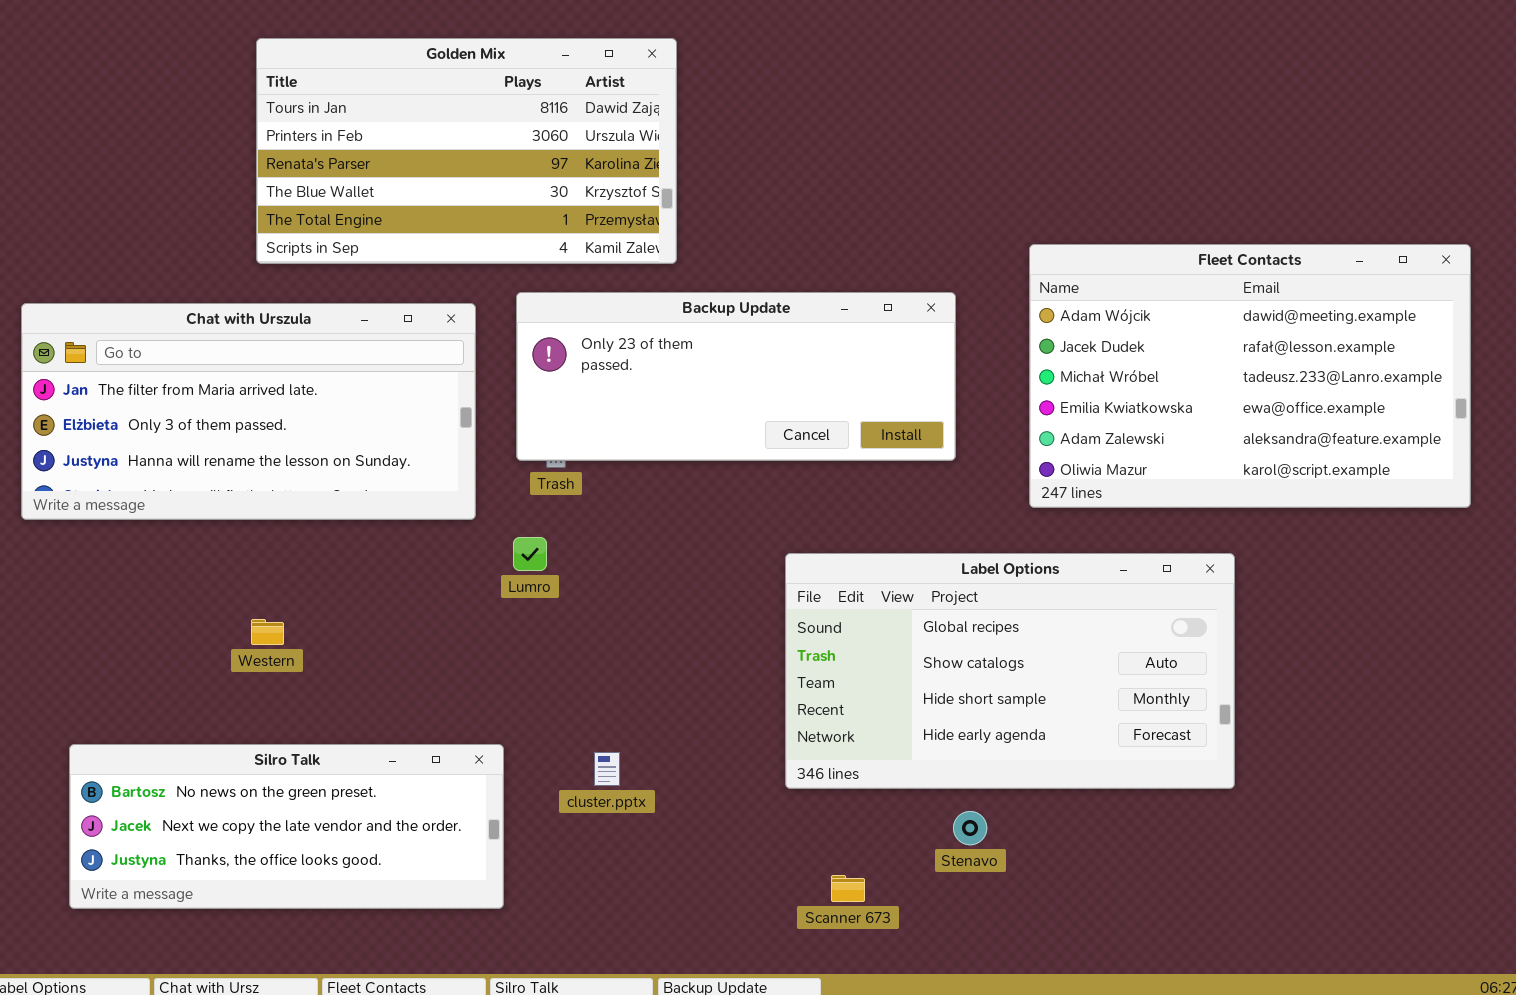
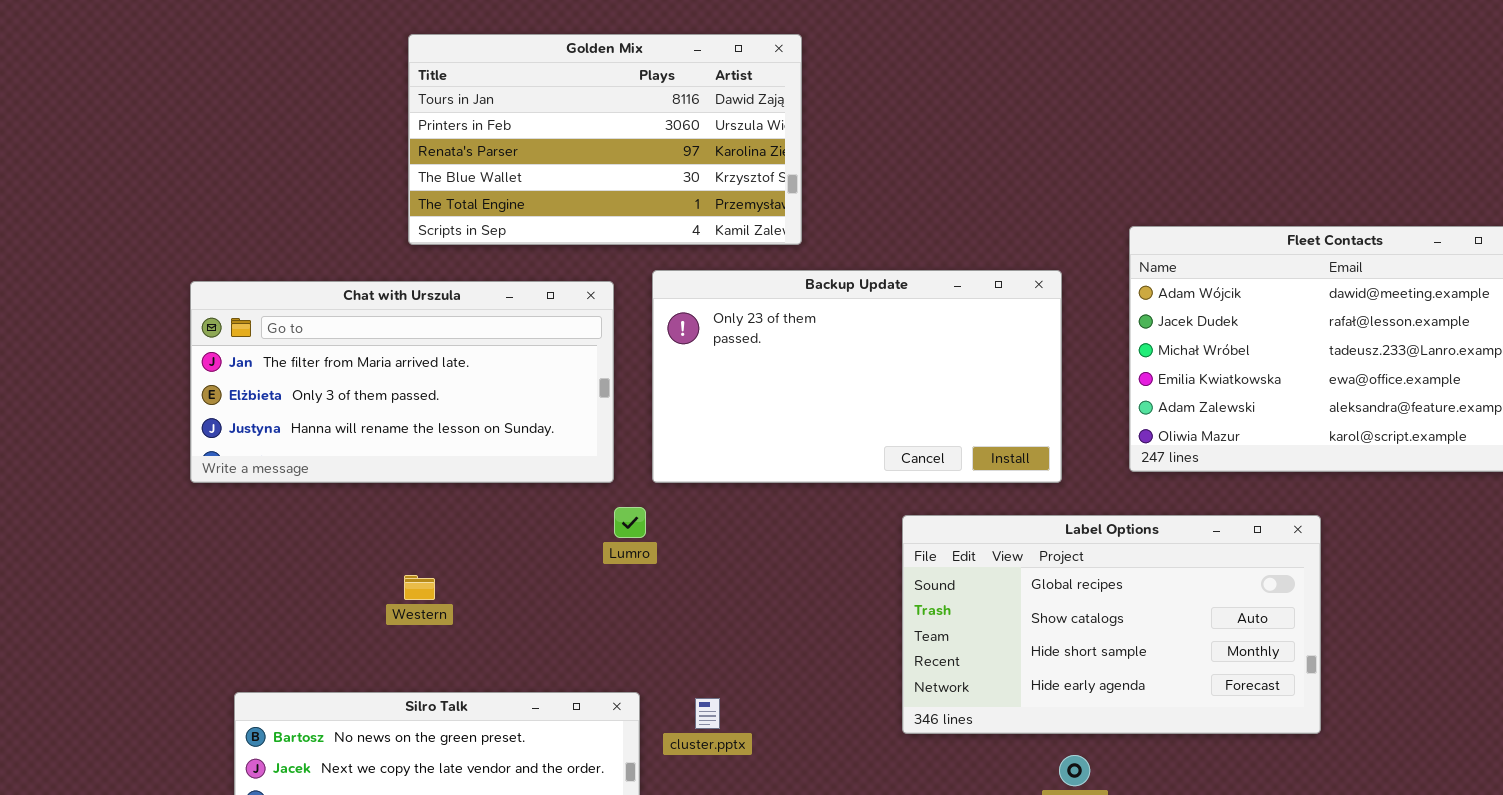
Backup Update: [516,292,956,461] -> [652,270,1062,483], resized
Lumro: [513,537,547,571] -> [614,507,646,538], moved
cluster.pptx: [594,752,620,786] -> [695,698,720,729], moved

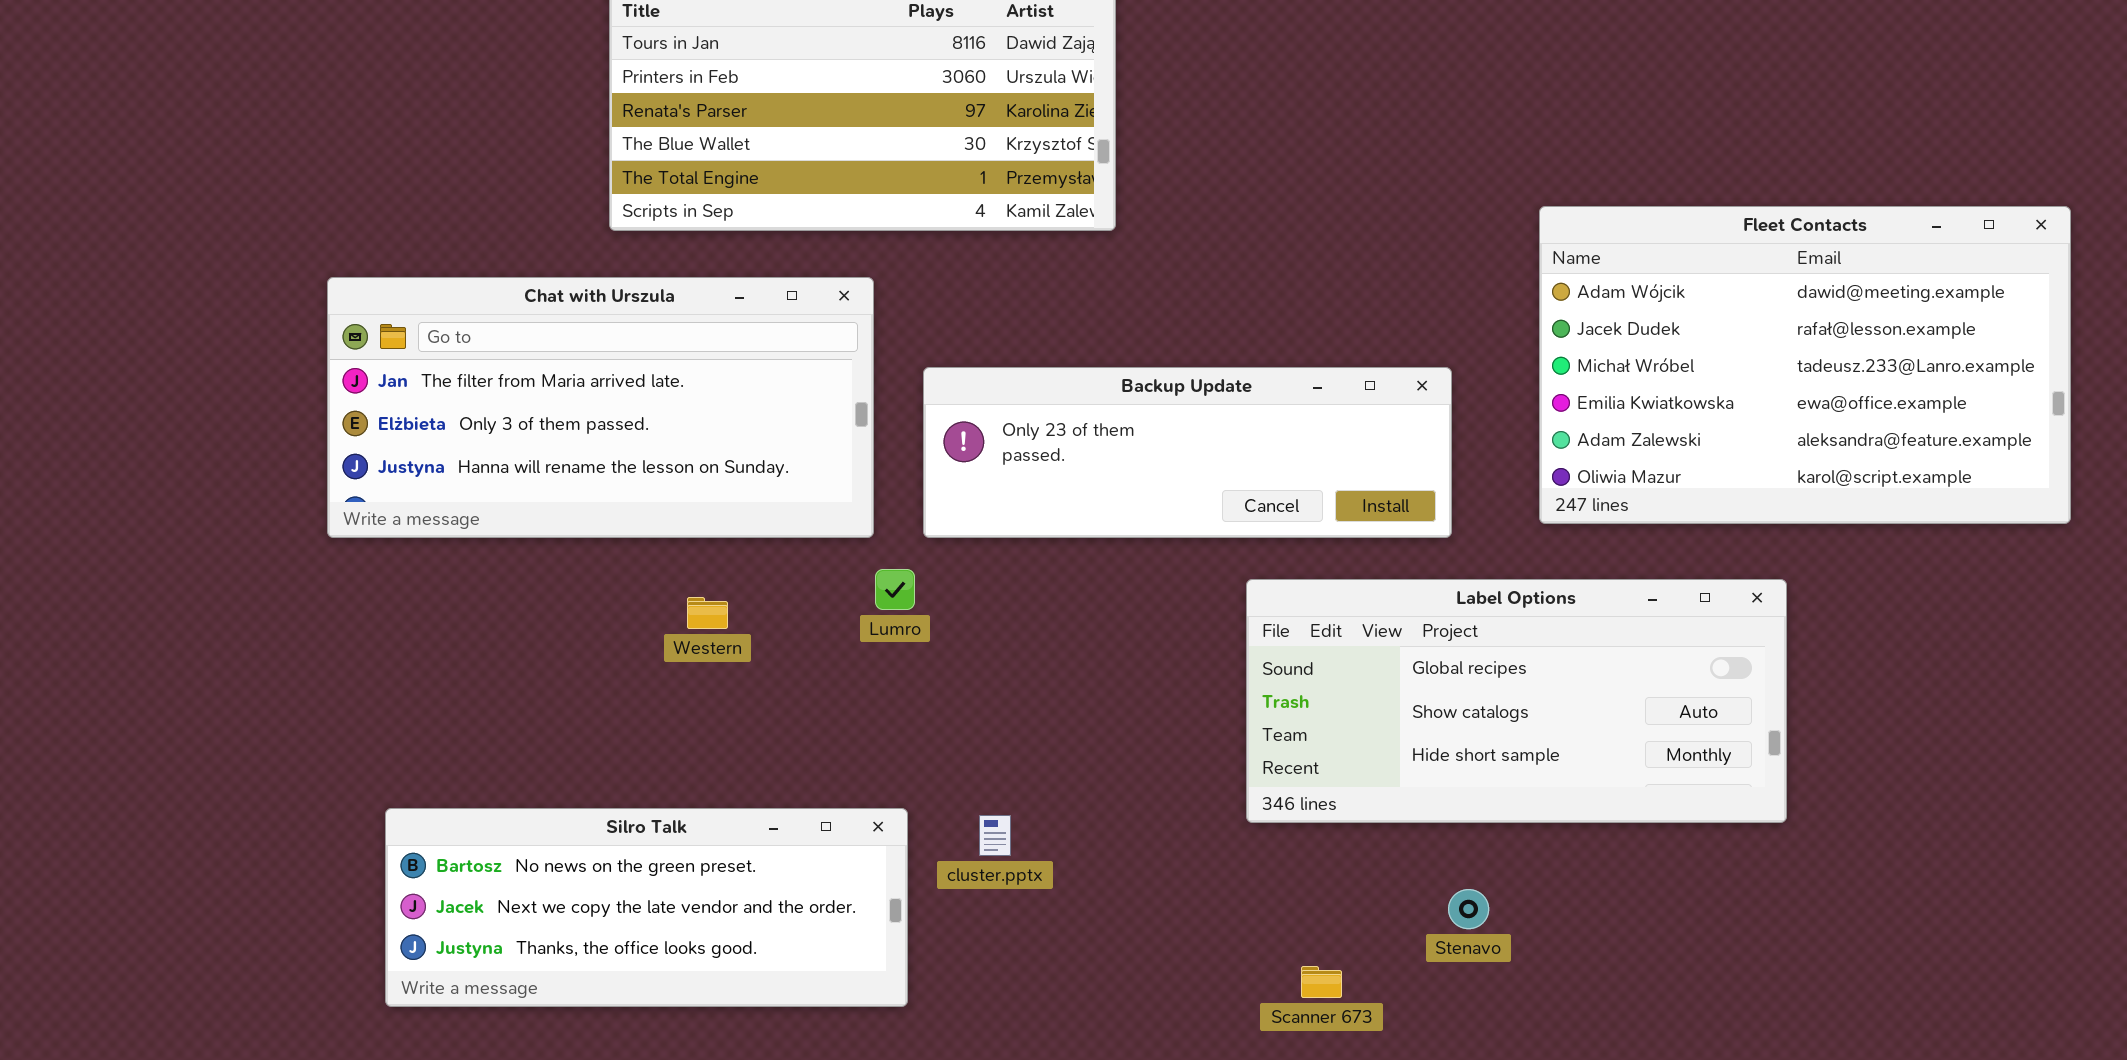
Backup Update: [652,270,1062,483] -> [923,367,1452,538], resized
Label Options: [902,515,1321,734] -> [1246,579,1787,823], resized
Western: [404,575,435,600] -> [687,597,728,629], moved

